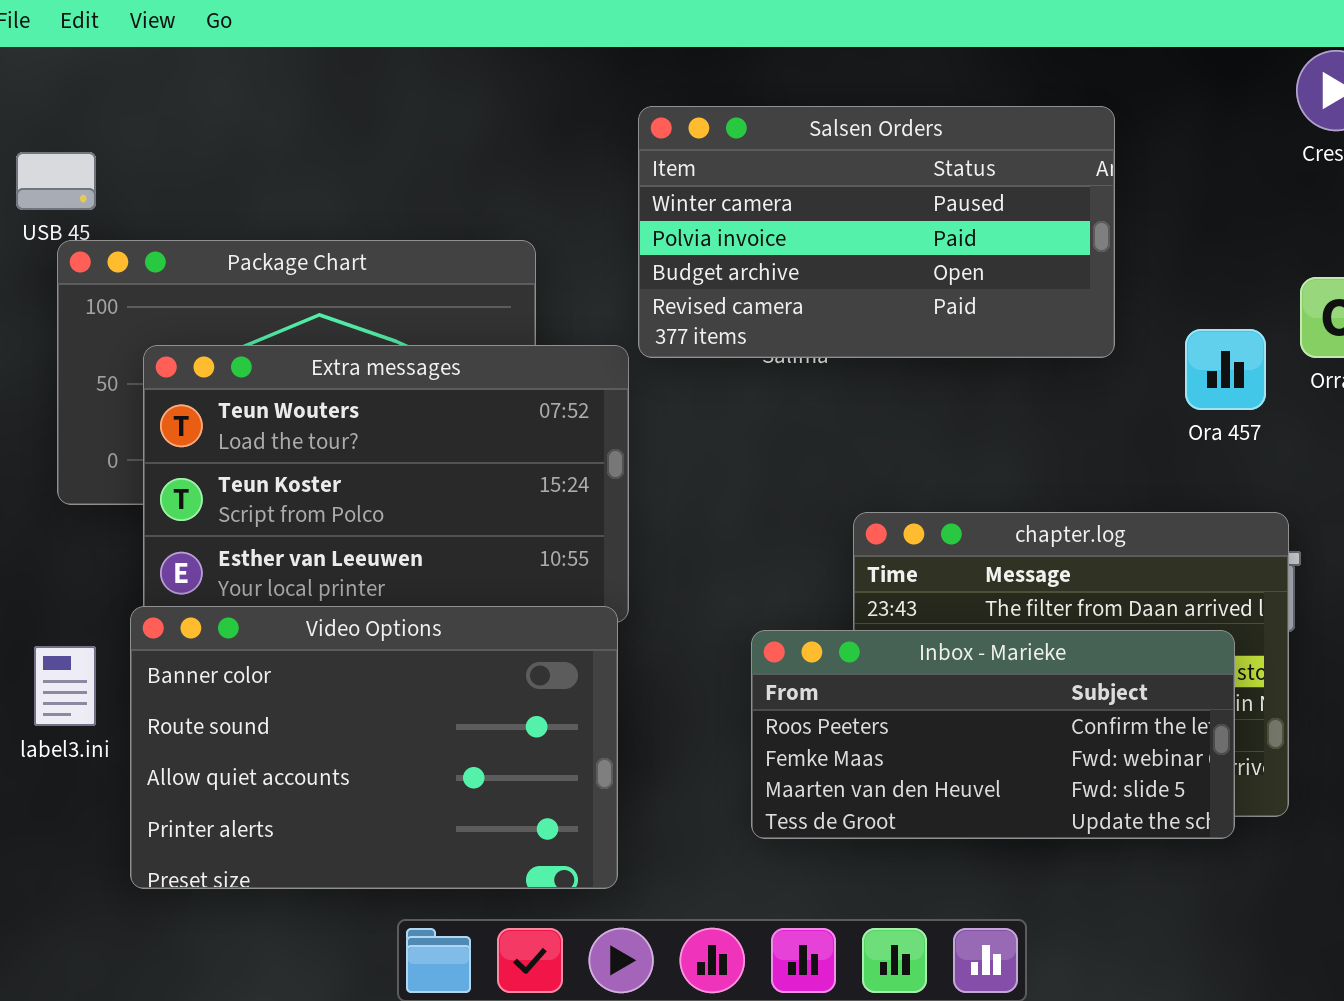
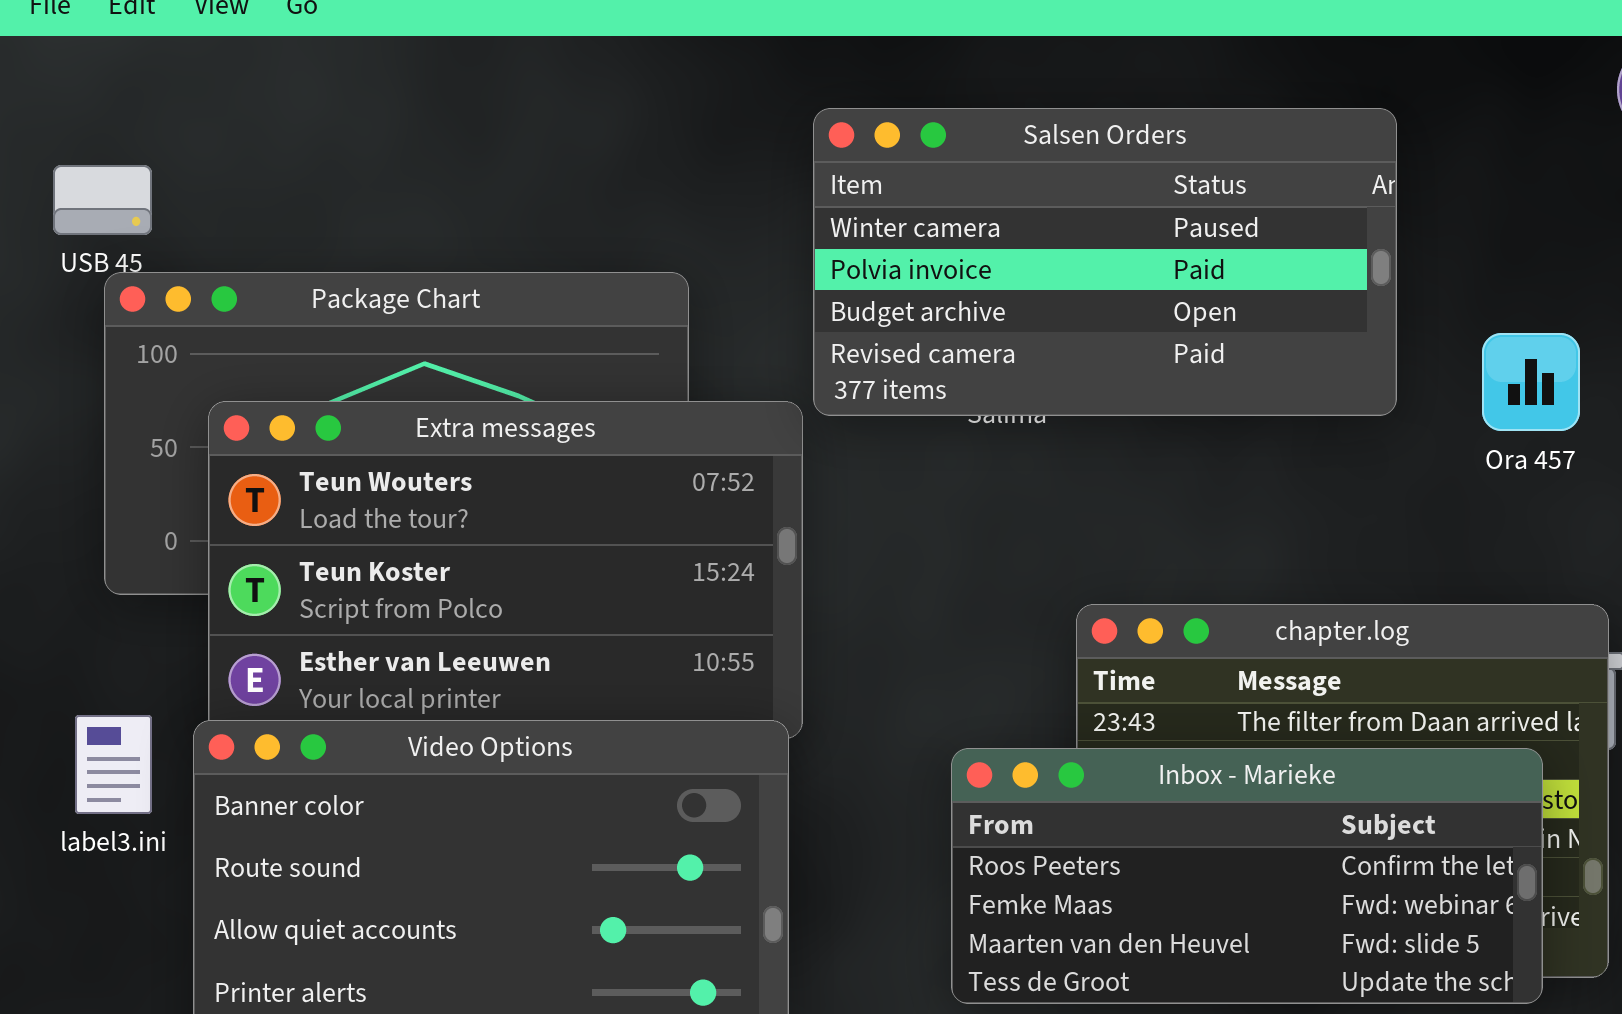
Ora 457: [1185,329,1266,410] -> [1482,333,1580,431], moved
label3.ini: [34,646,96,726] -> [75,715,152,814], moved

